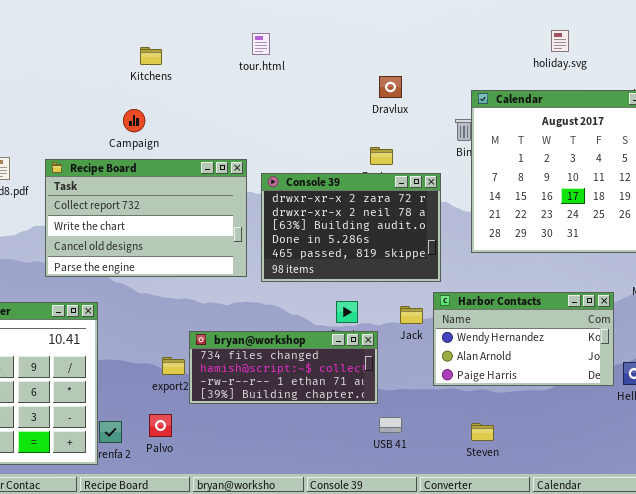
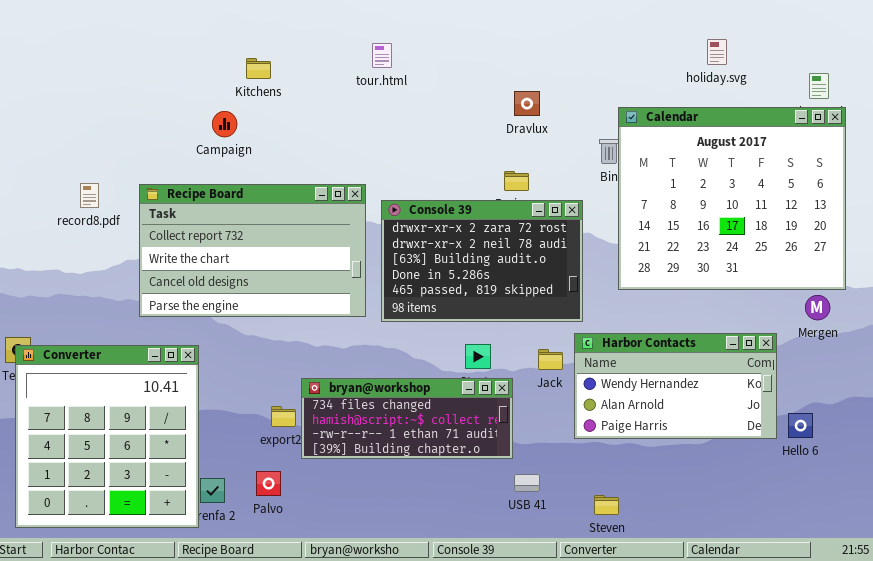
Campaign: [123,109,145,132] -> [212,111,237,137], moved
Steven: [471,423,494,441] -> [594,495,619,515], moved

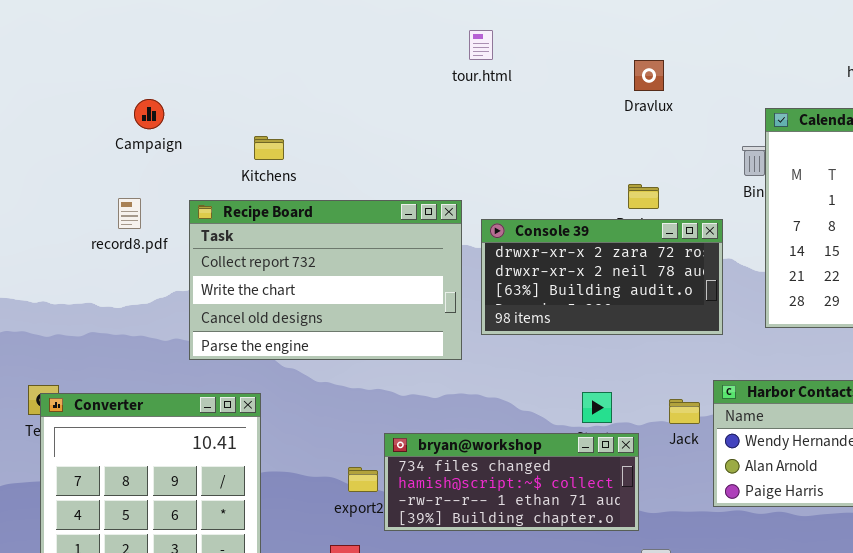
Kitchens: [246,58,271,79] -> [254,136,284,160], moved
Dravlux: [514,91,540,116] -> [634,60,664,91], moved
Campaign: [212,111,237,137] -> [134,99,164,129], moved
Console 39: [381,200,583,322] -> [481,219,723,335], resized

